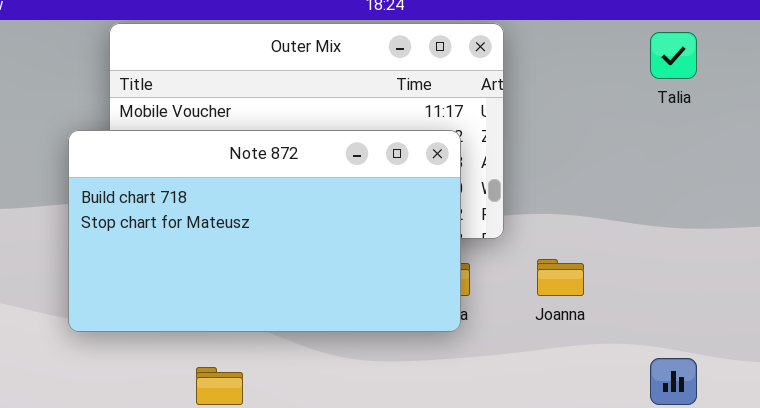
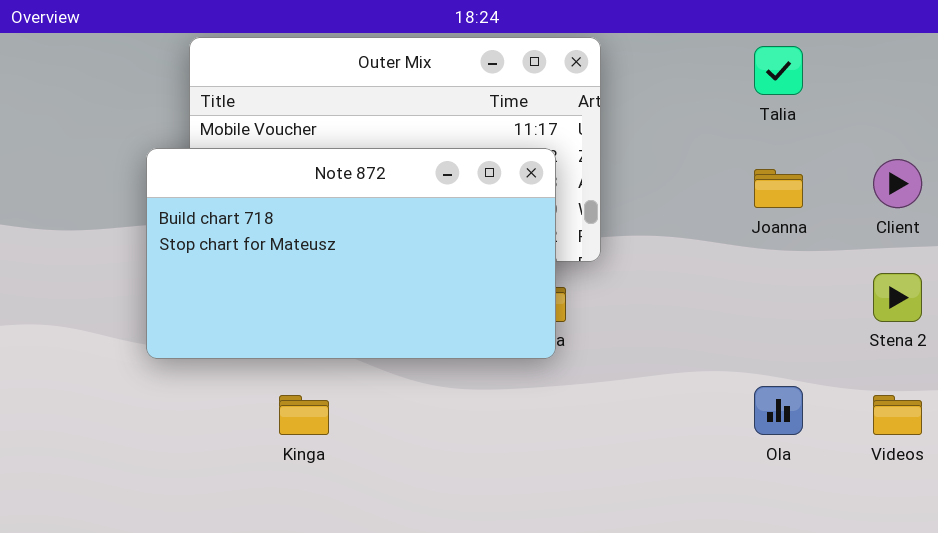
Joanna: [537,259,584,296] -> [754,169,803,208], moved

